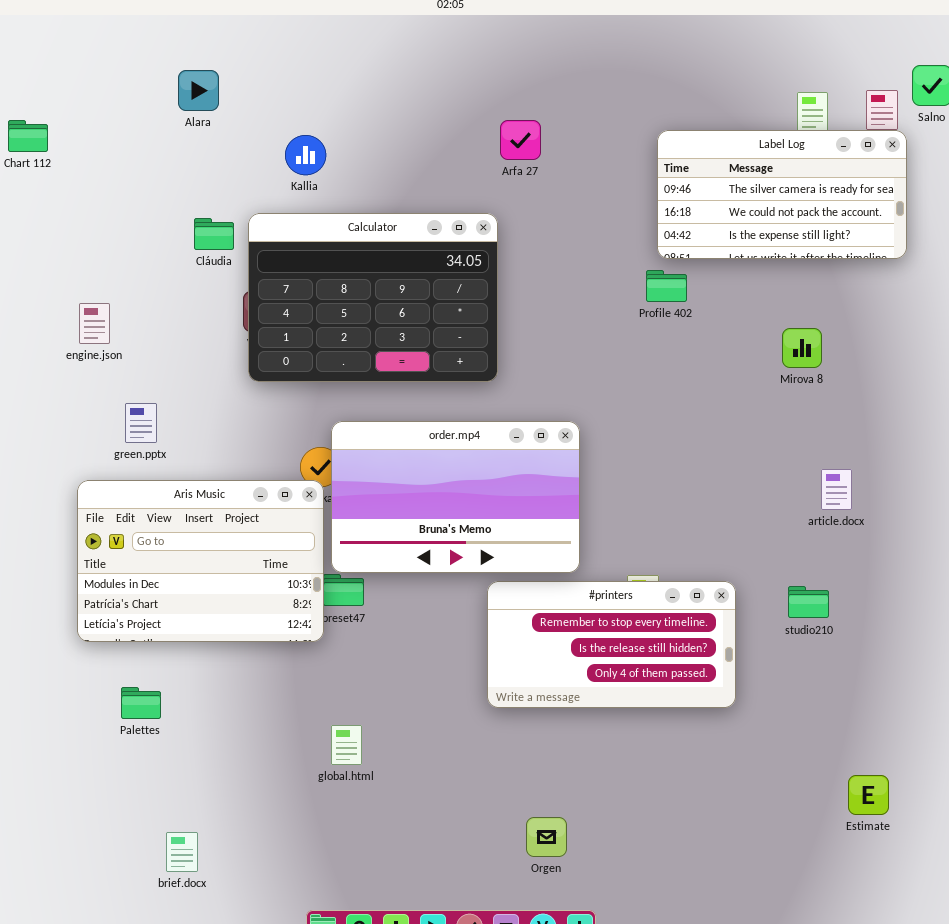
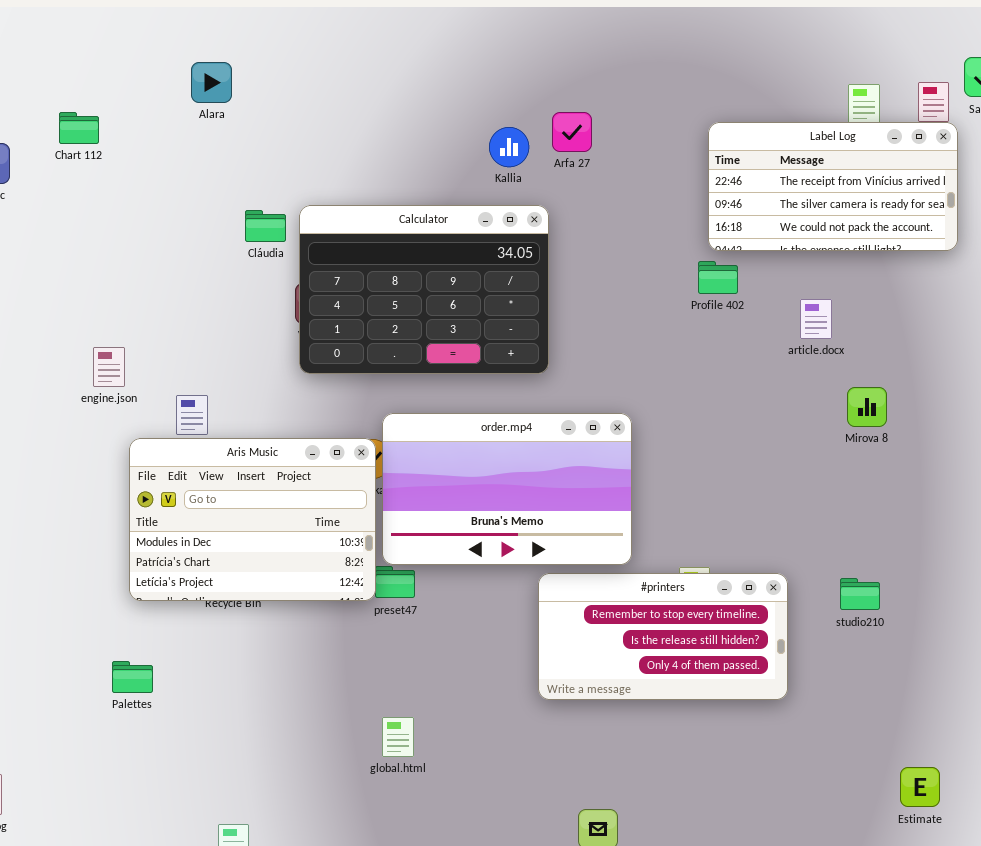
Alara: [178,70,219,111] -> [191,62,232,103], moved
Label Log: [657,130,907,259] -> [708,122,958,251], scrolled up 1 row
Kallia: [285,135,326,175] -> [489,127,529,167], moved
engine.json: [79,303,110,344] -> [93,347,125,387], moved
Mirova 8: [782,328,822,368] -> [847,387,887,427], moved
article.docx: [821,469,852,510] -> [800,299,832,339], moved
Aris Music: [77,480,324,642] -> [129,438,376,601], moved
Palettes: [121,687,161,719] -> [112,661,153,693], moved

